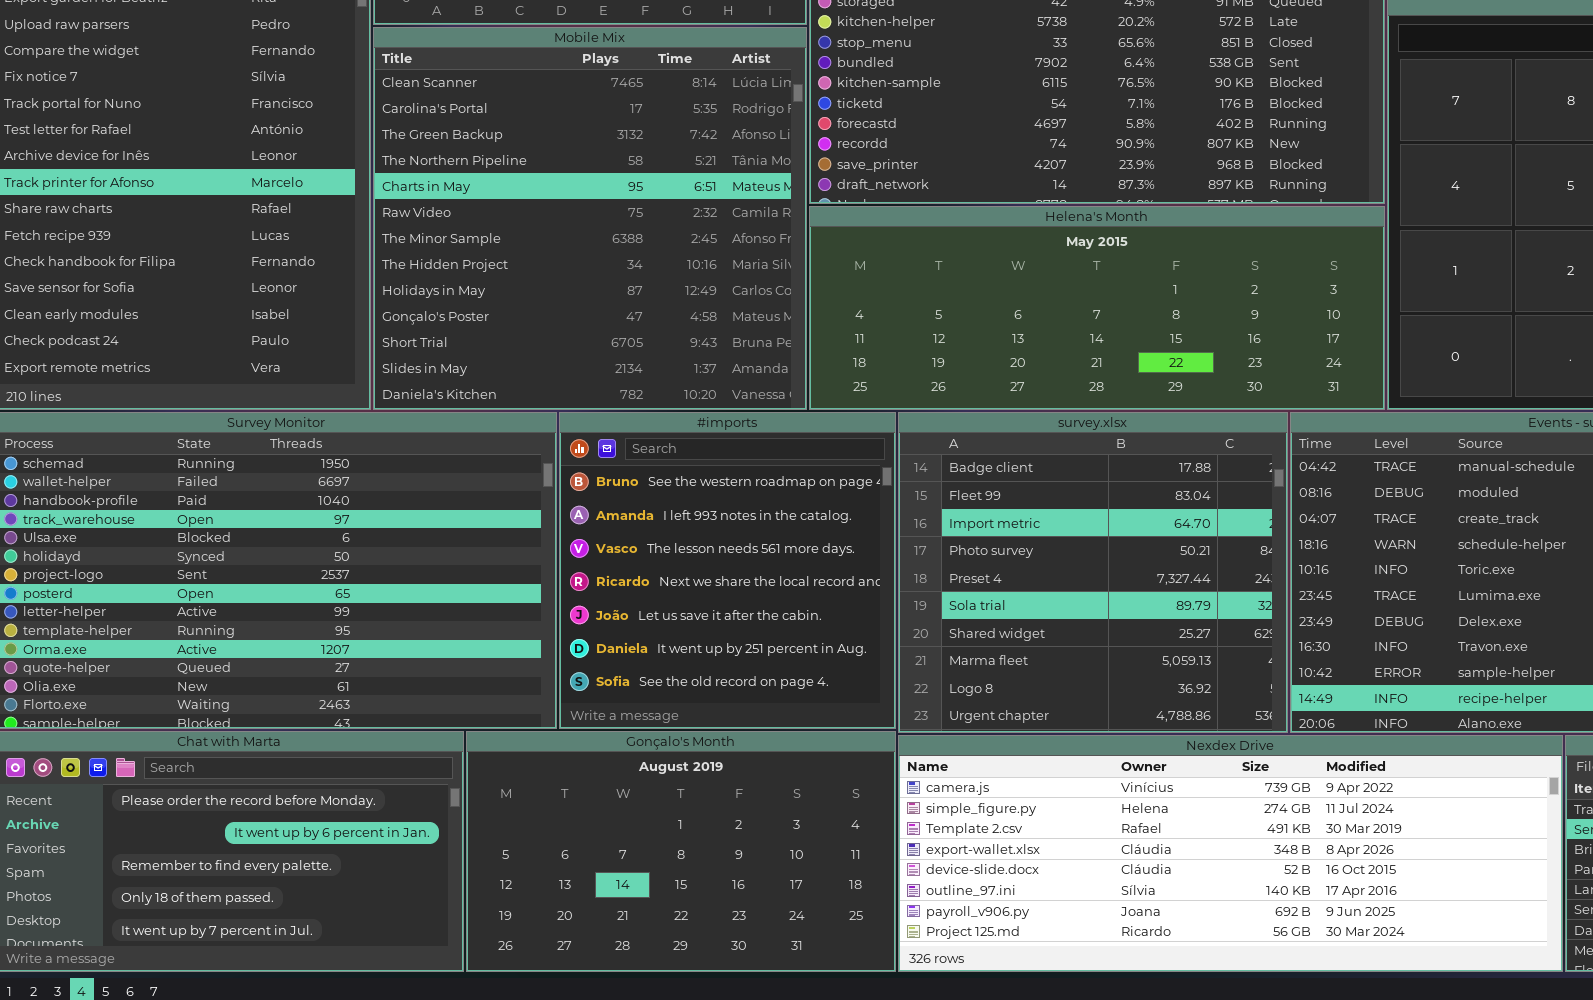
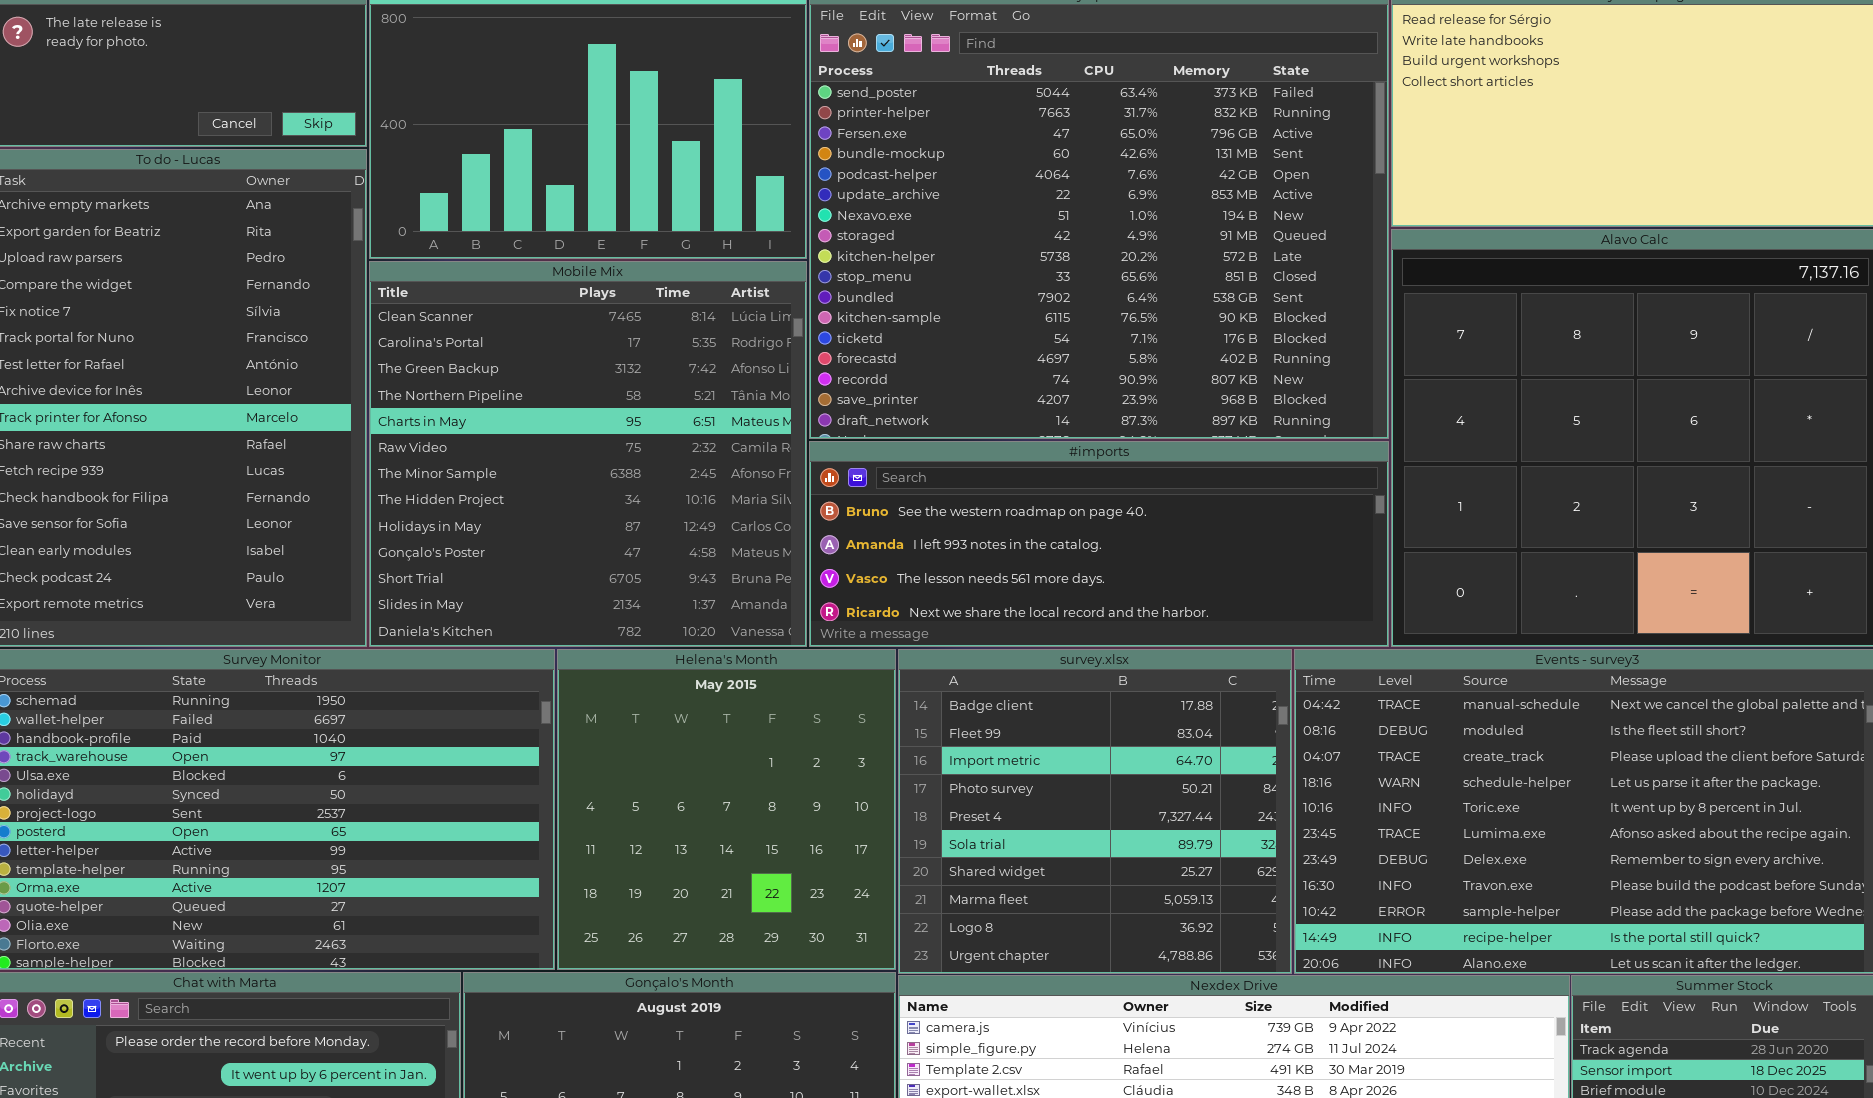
Helena's Month: [809,206,1385,410] -> [557,649,896,970], moved, resized
#imports: [559,412,896,729] -> [809,441,1389,647], moved, resized

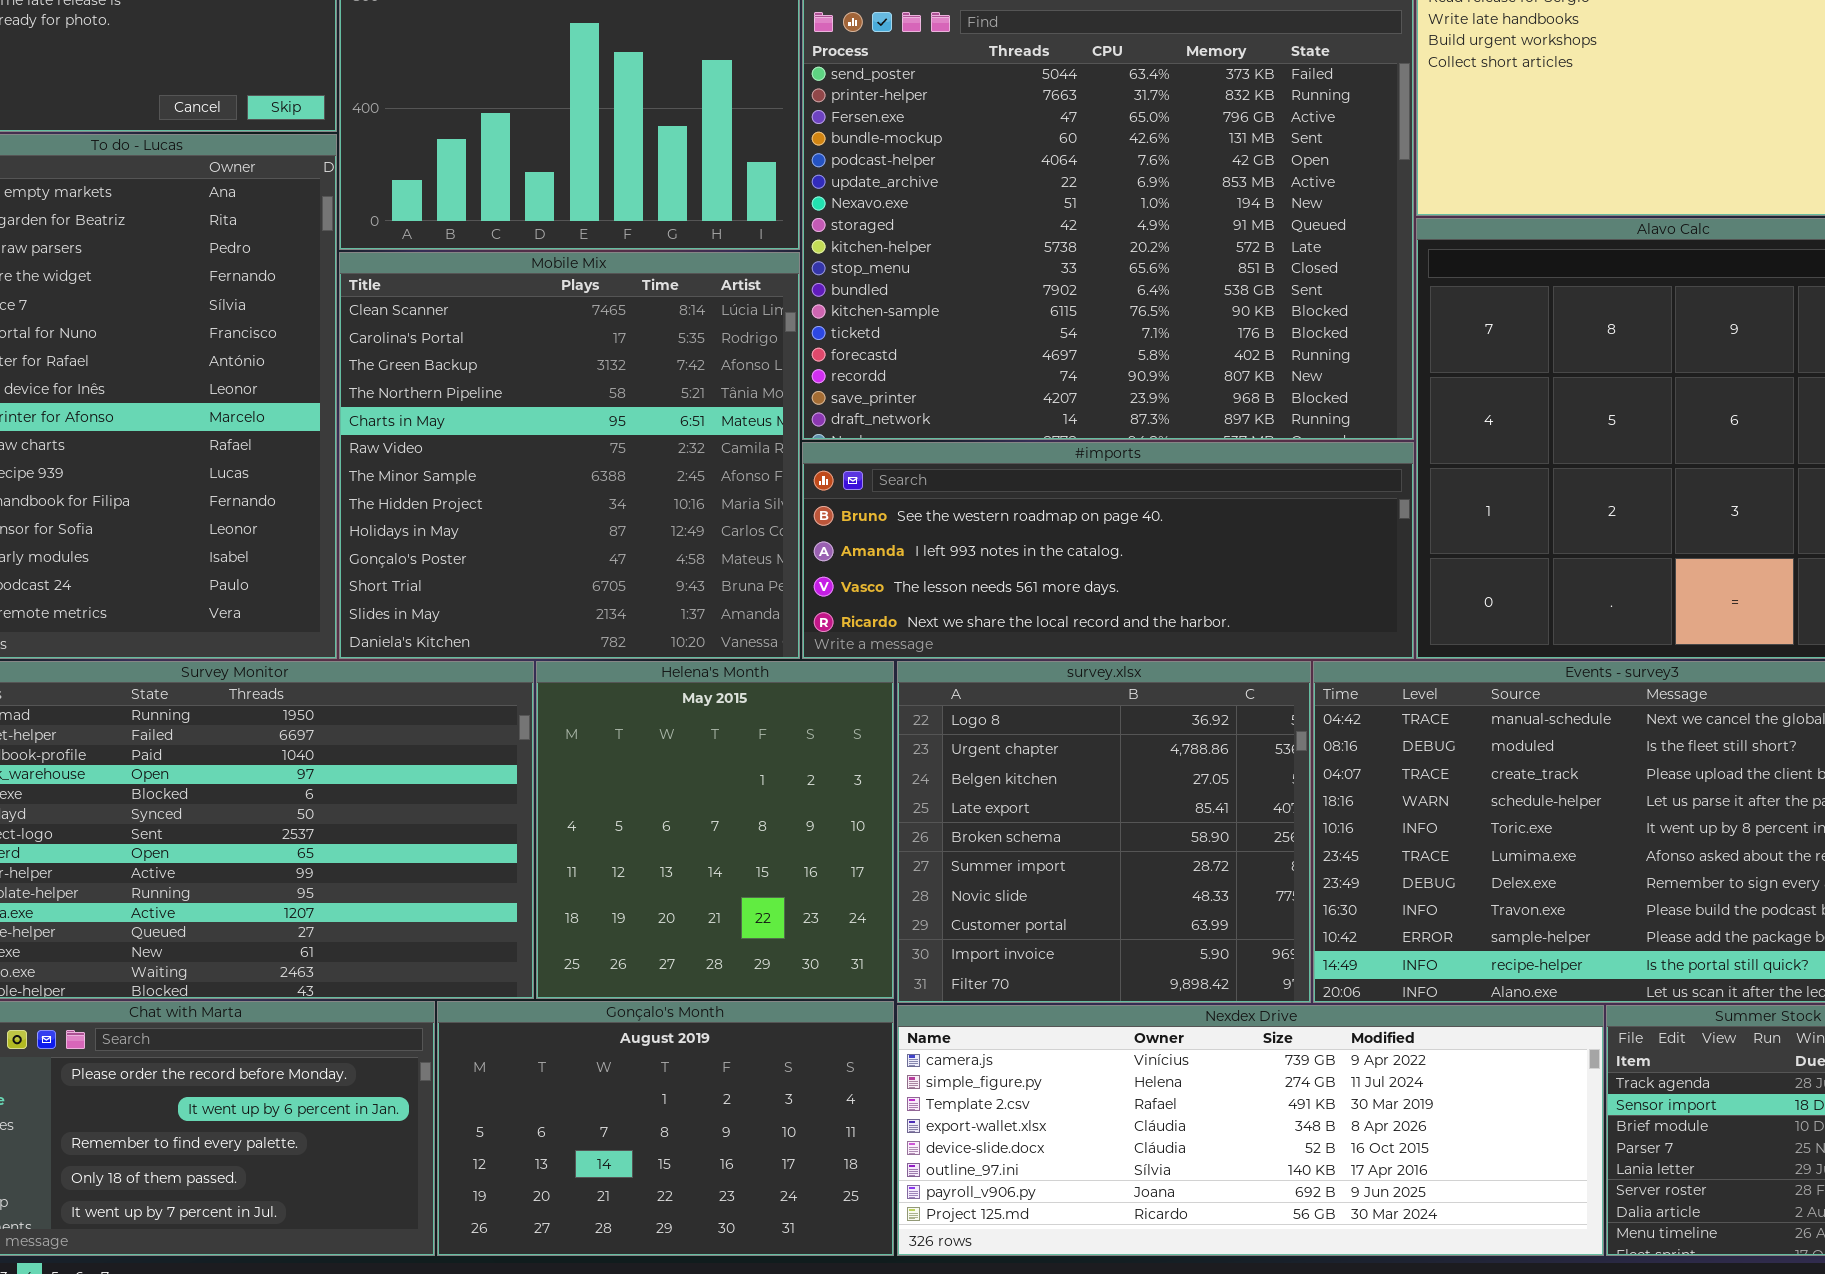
survey.xlsx: [898,649,1292,974] -> [897,661,1311,1003], scrolled down 8 rows

